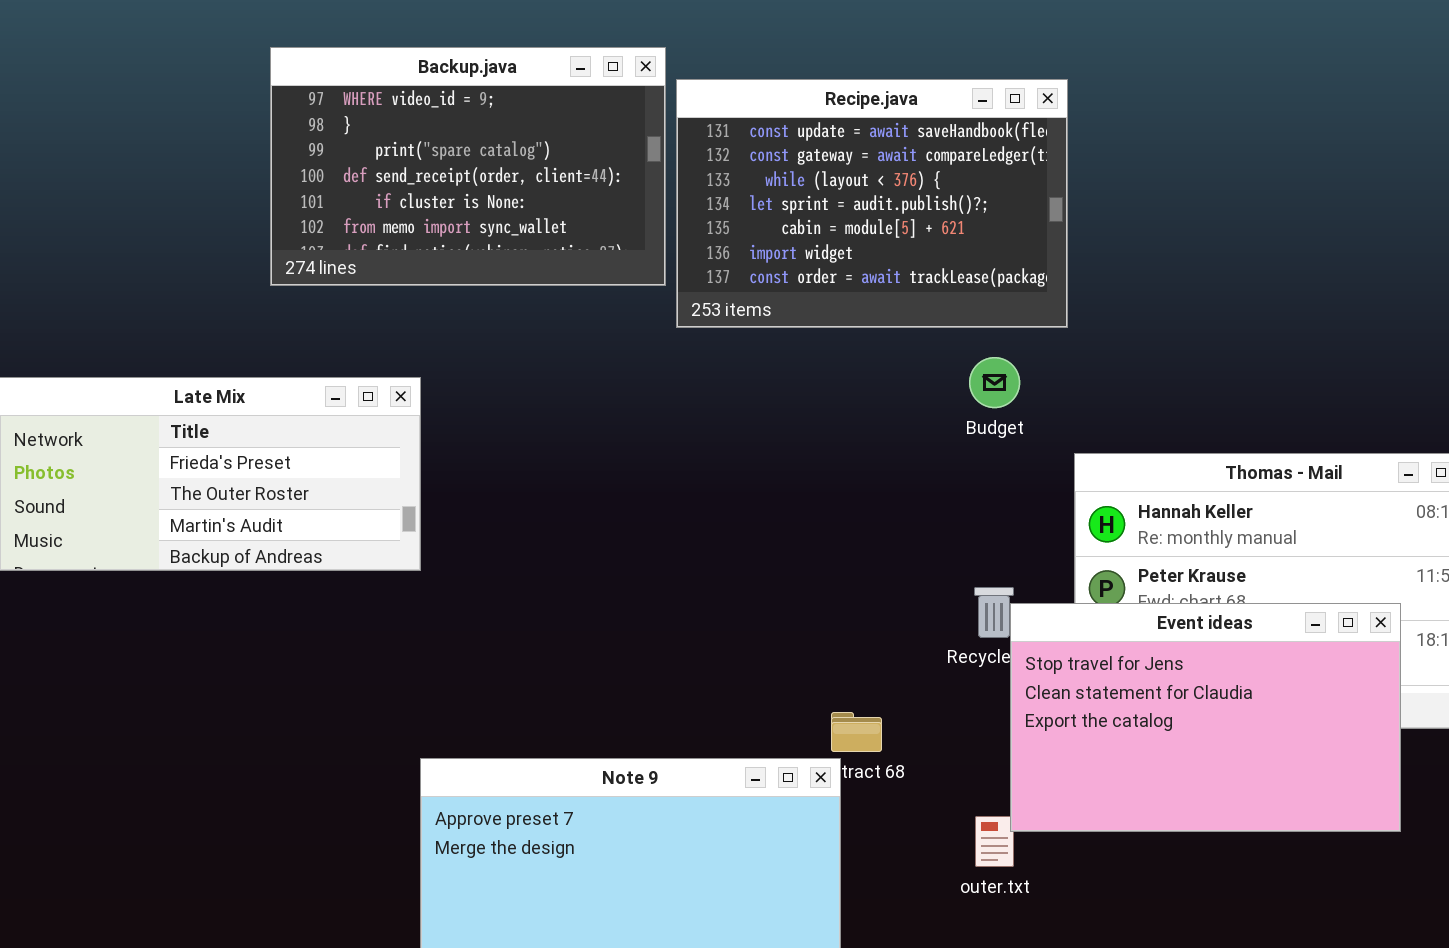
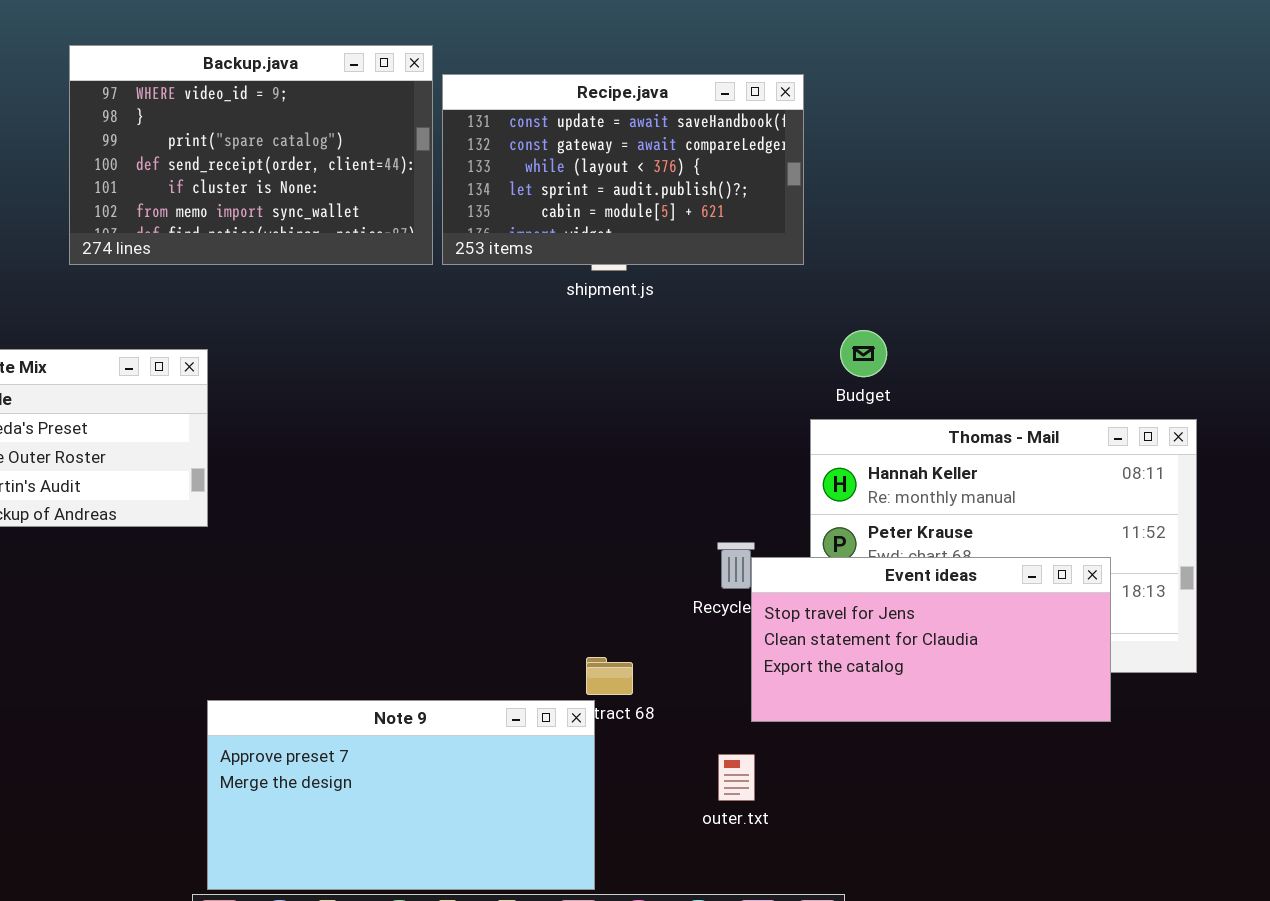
Recipe.java: [676,79,1068,328] -> [442,74,804,265], resized
Budget: [969,357,1020,408] -> [840,330,887,377], moved
Event ideas: [1010,603,1401,832] -> [751,557,1111,722], resized

